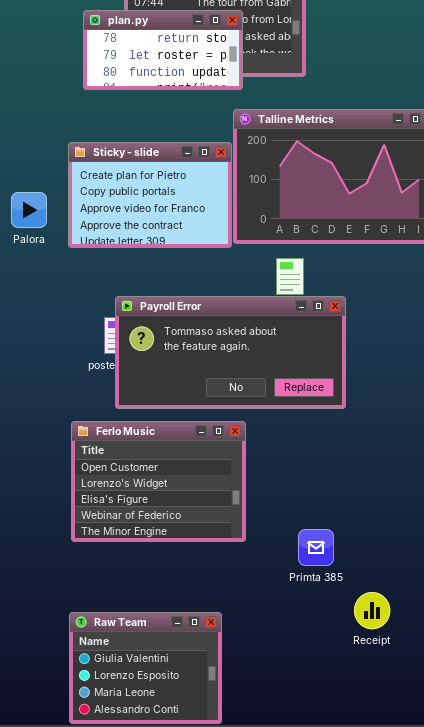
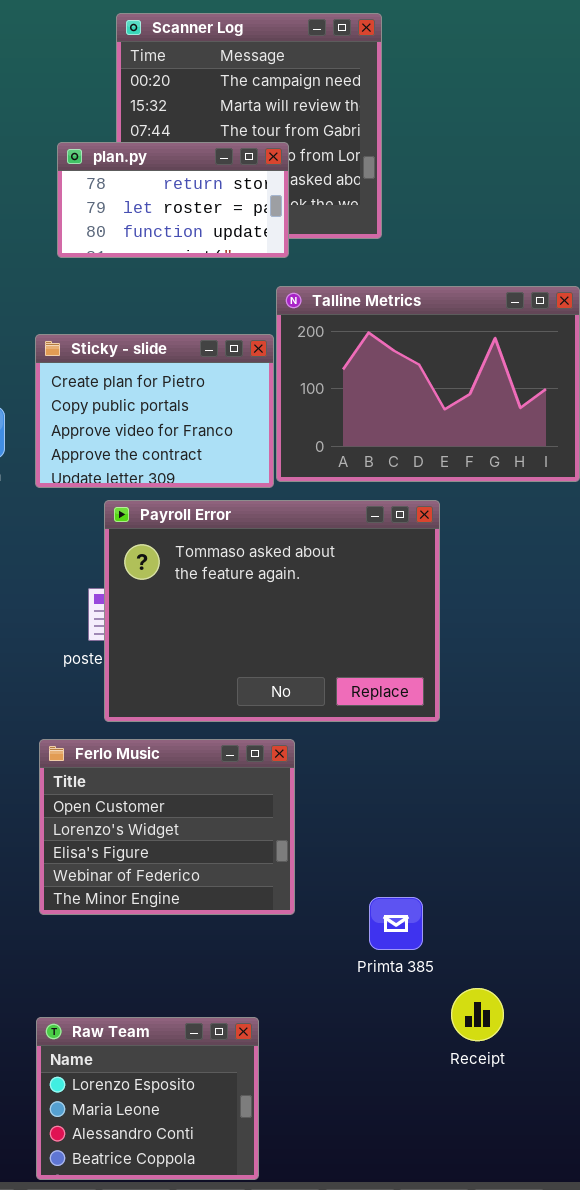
Payroll Error: [115,296,346,409] -> [104,500,440,722], resized
Raw Team: [69,612,222,724] -> [36,1017,259,1180], scrolled down 1 row

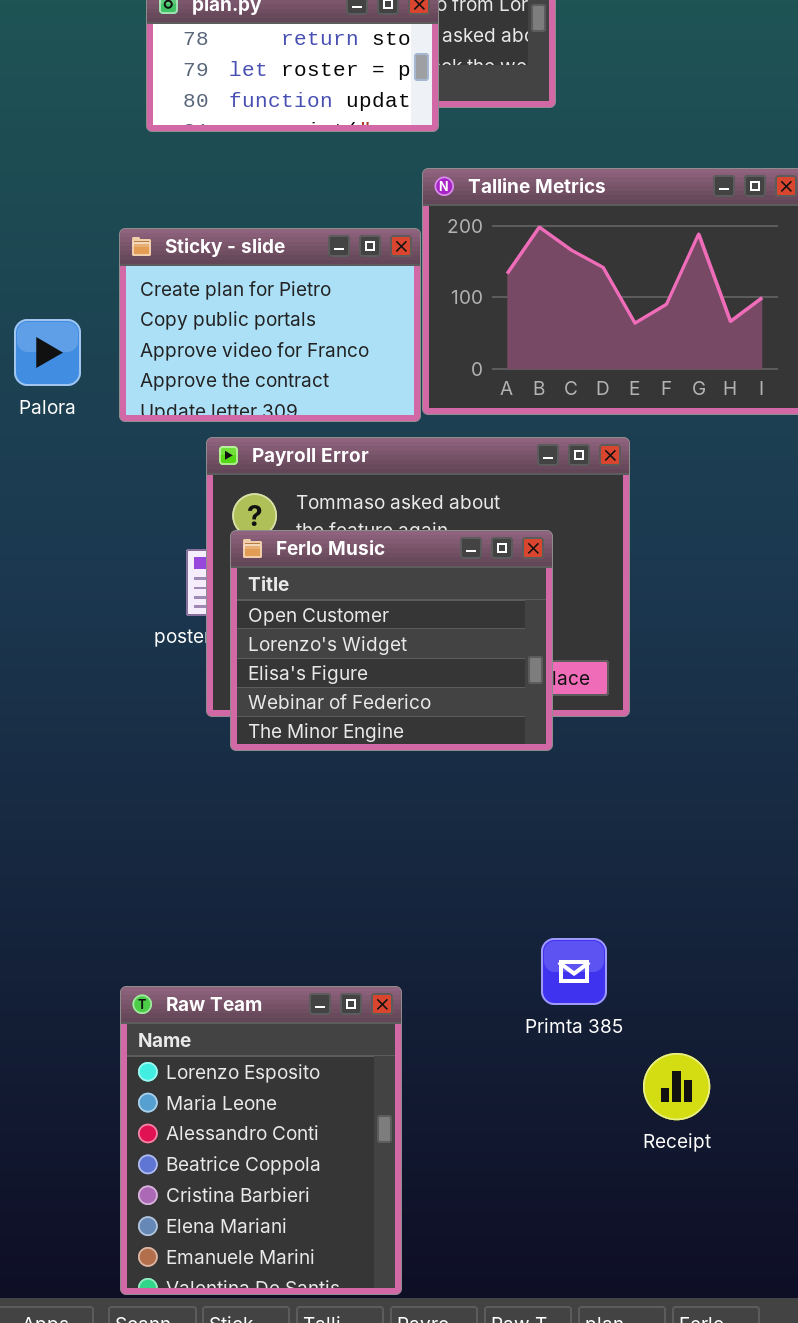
Ferlo Music: [39,739,295,915] -> [230,530,553,751], moved
Raw Team: [36,1017,259,1180] -> [120,986,402,1295], resized

